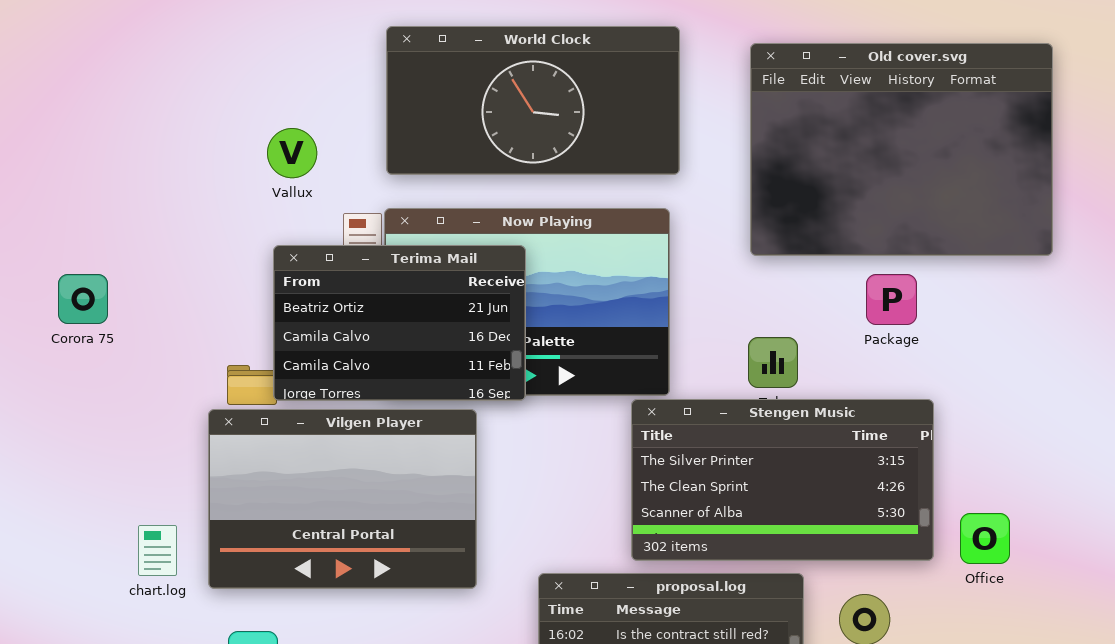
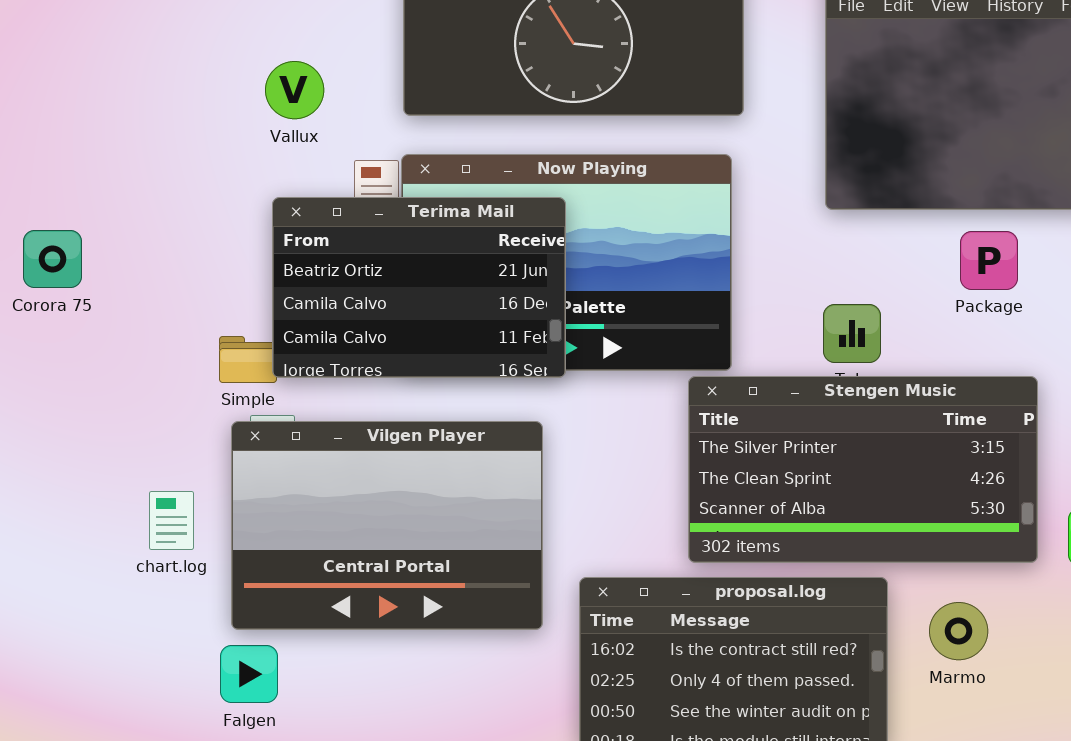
Vilgen Player: [208,409,477,589] -> [231,421,543,630], moved
chart.log: [138,525,177,576] -> [149,491,194,550], moved

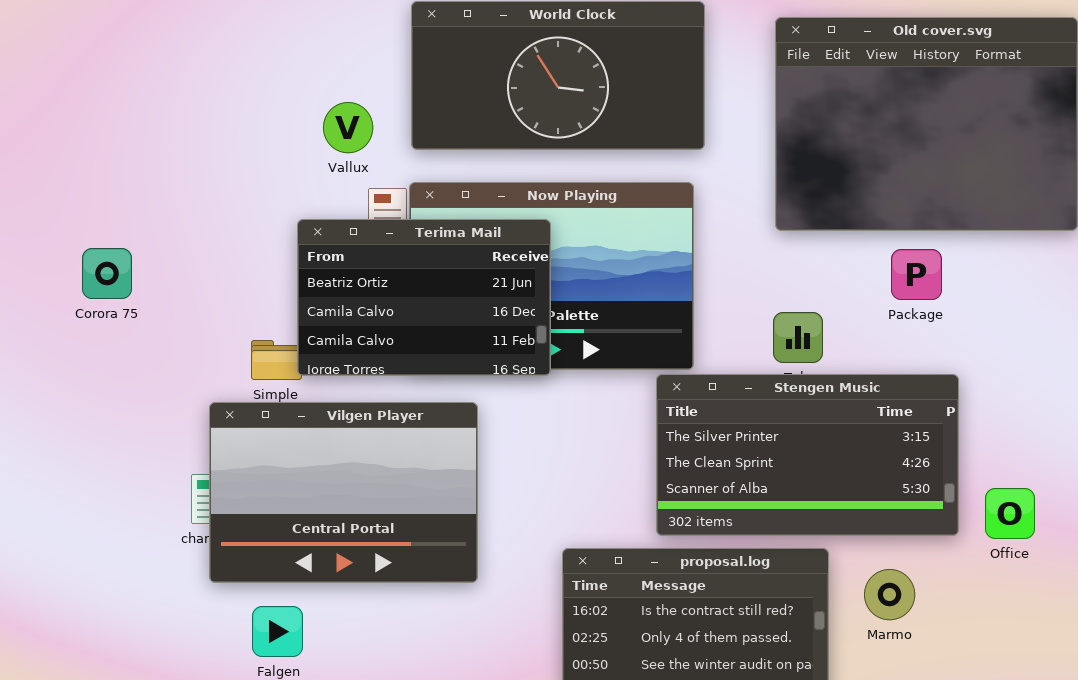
Vallux: [265,61,324,119] -> [323,102,373,153], moved
Vilgen Player: [231,421,543,630] -> [209,402,478,583], moved

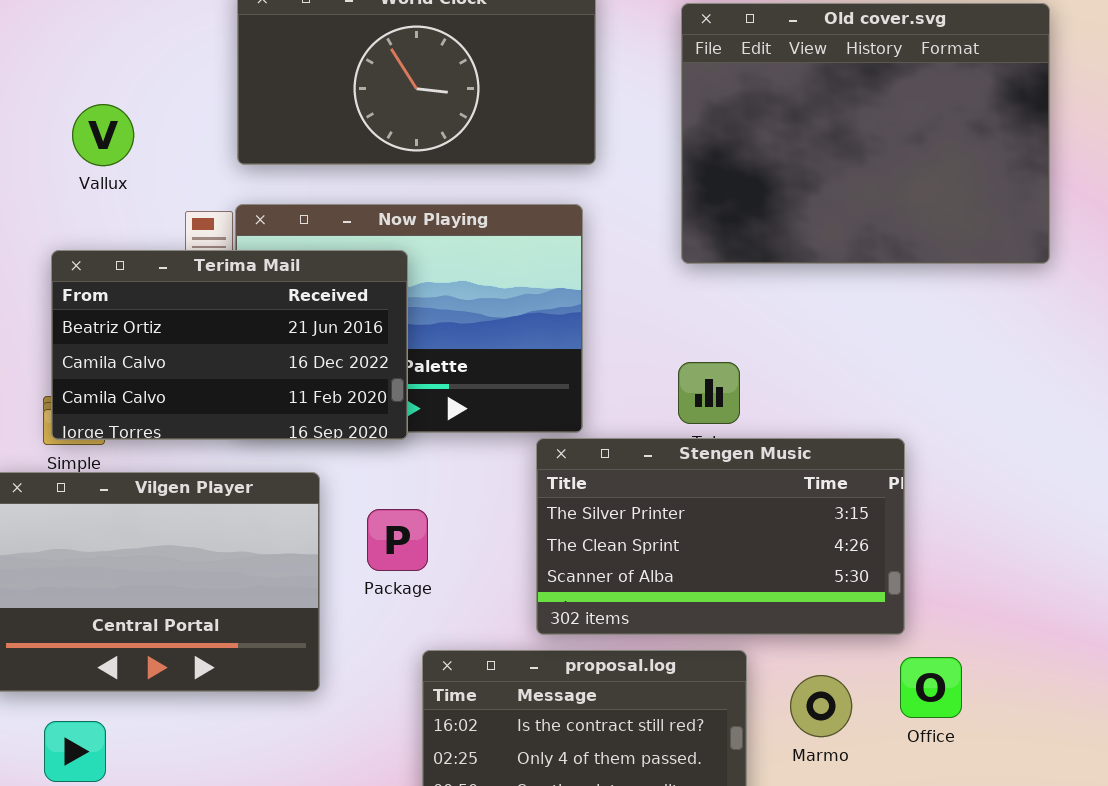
Vallux: [323,102,373,153] -> [72,104,134,166], moved
Terima Mail: [297,219,551,376] -> [51,250,408,440], resized
Package: [891,249,942,300] -> [367,509,428,571], moved
Office: [985,488,1035,539] -> [900,657,962,718], moved

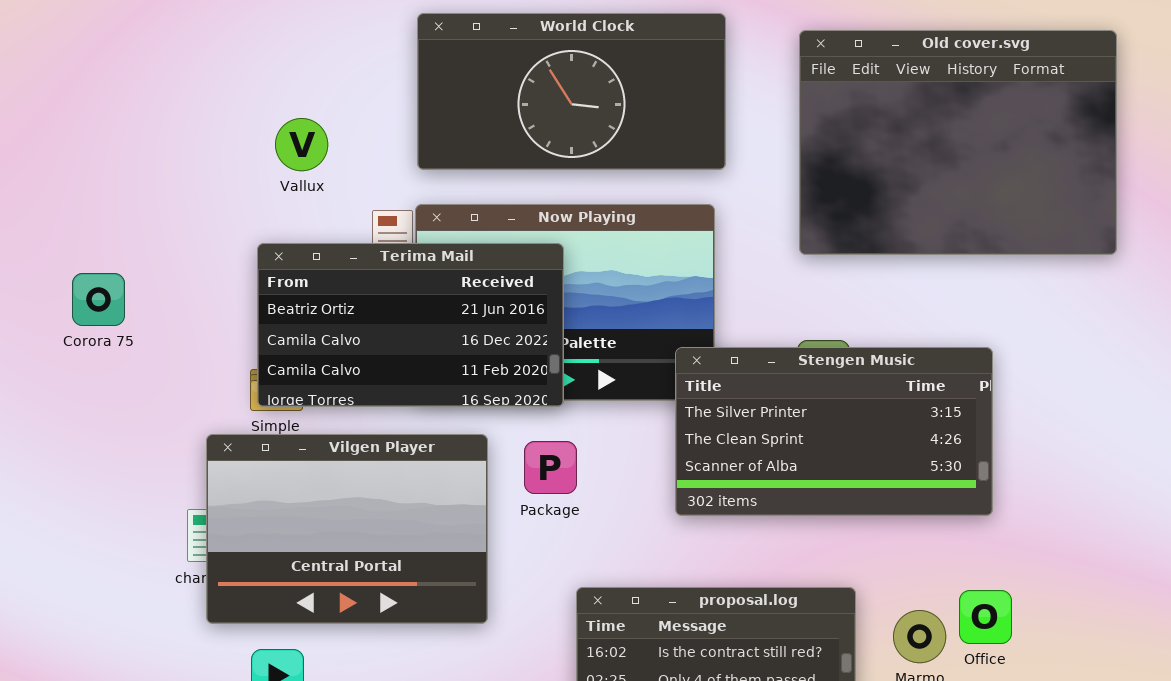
Stengen Music: [536,438,905,635] -> [675,347,993,516], moved
Package: [367,509,428,571] -> [524,441,577,494], moved
Office: [900,657,962,718] -> [959,590,1012,644], moved

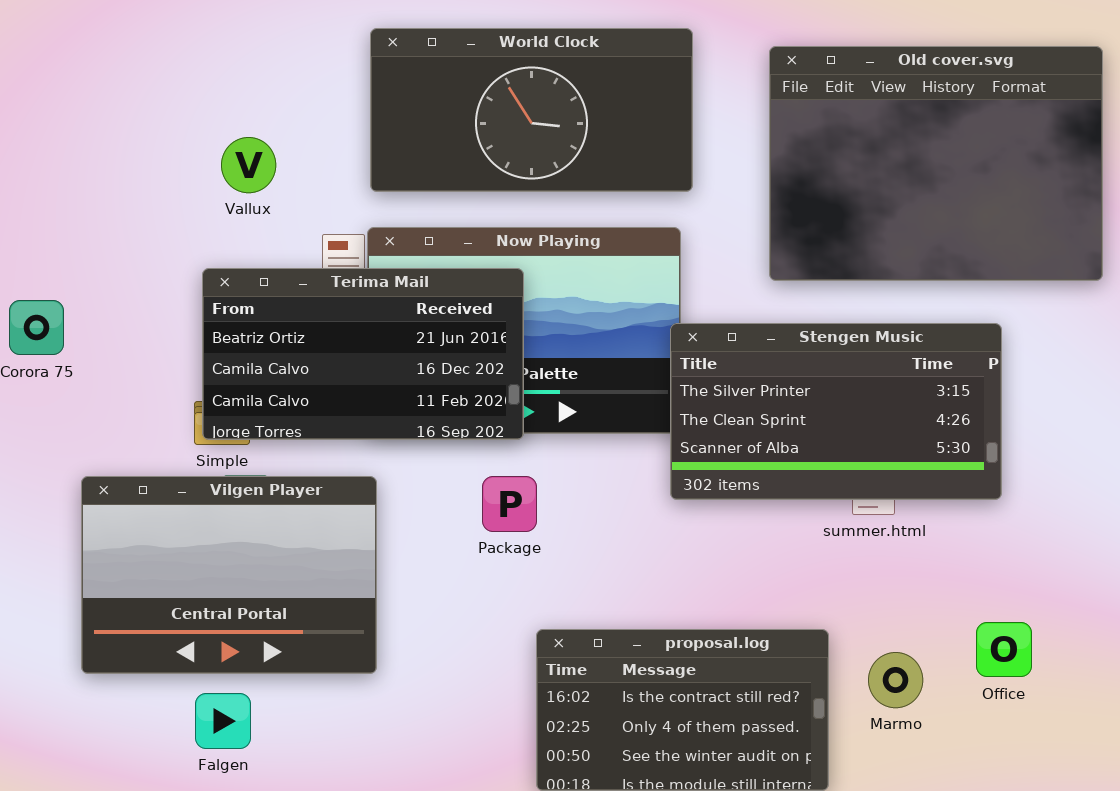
Stengen Music: [675,347,993,516] -> [670,323,1002,500], moved
Vilgen Player: [206,434,488,624] -> [81,476,377,674], moved
Office: [959,590,1012,644] -> [976,622,1032,677], moved

